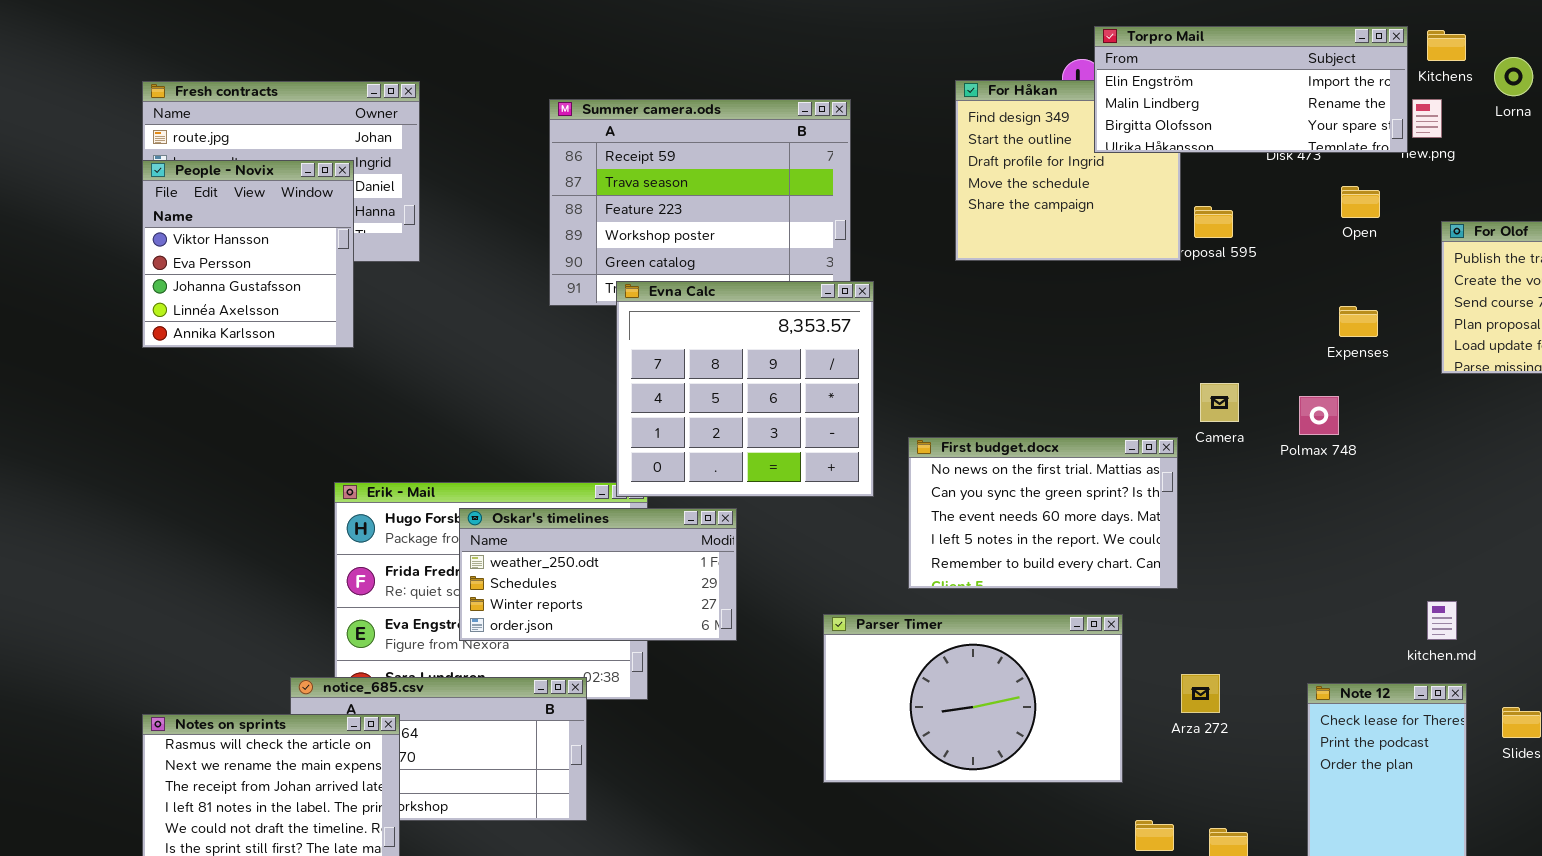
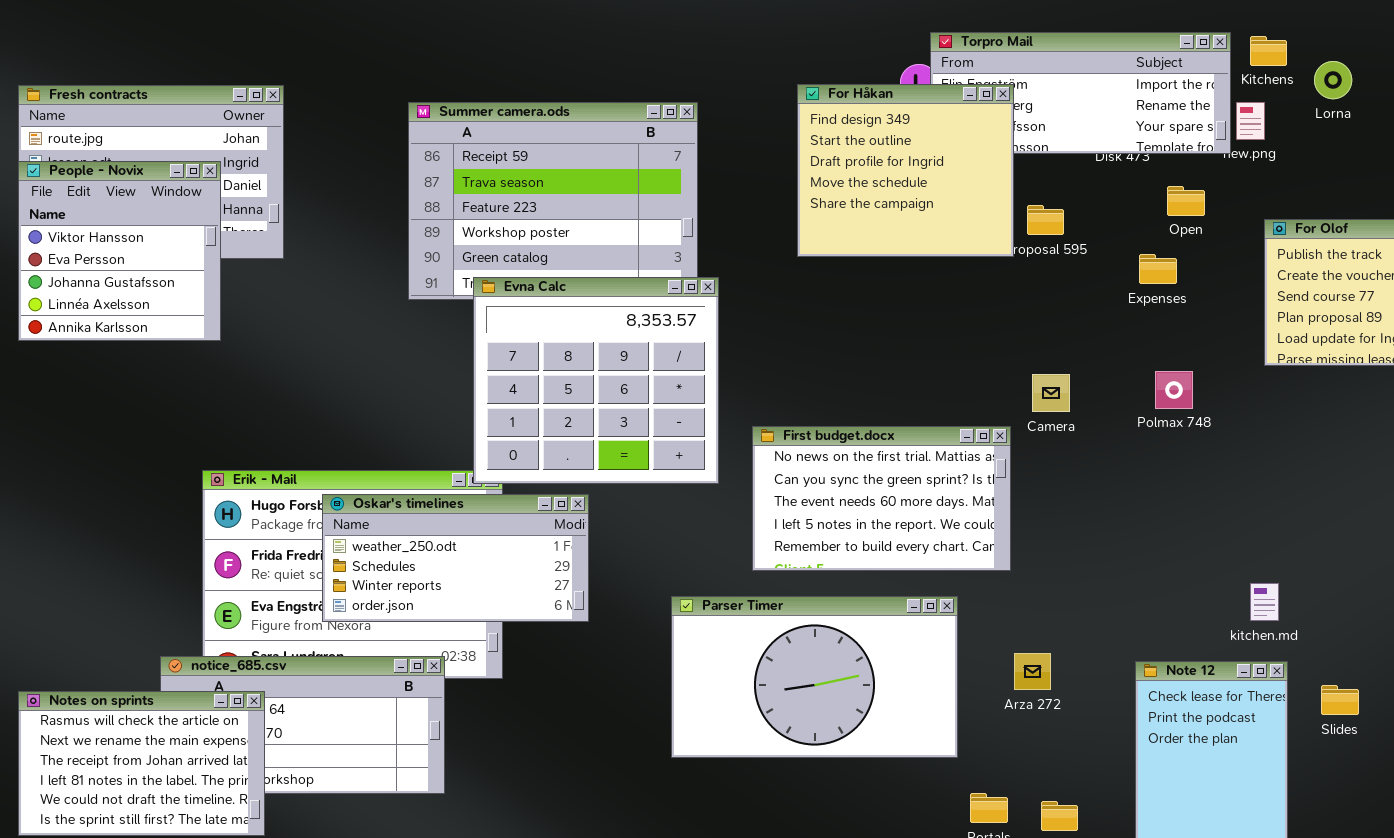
For Håkan: [955,80,1181,261] -> [797,84,1014,257], raised
Expenses: [1339,306,1378,337] -> [1139,254,1177,284], moved
Polmax 748: [1299,396,1339,435] -> [1155,371,1193,409], moved

